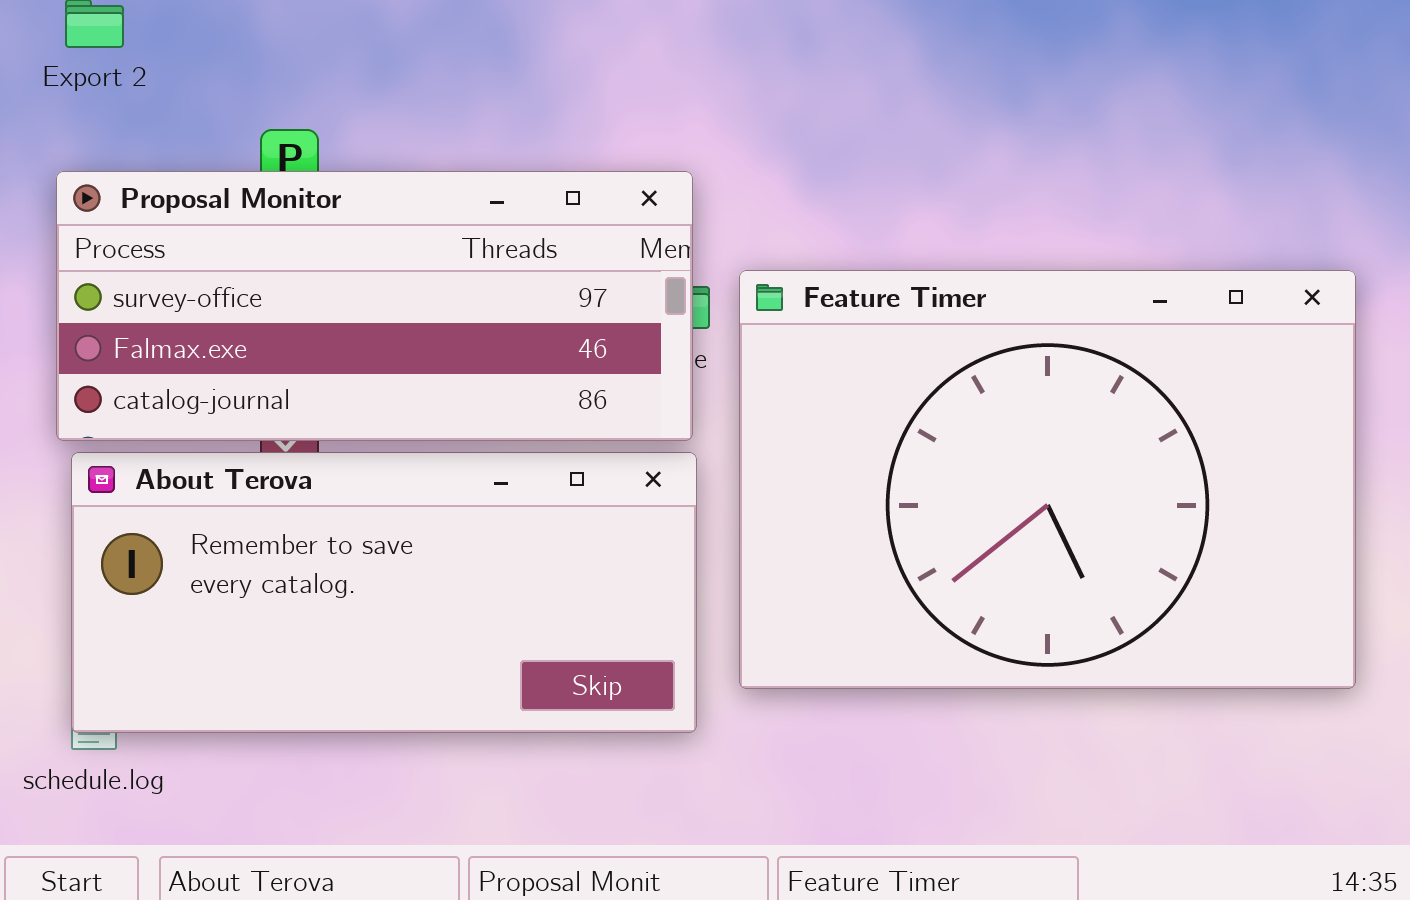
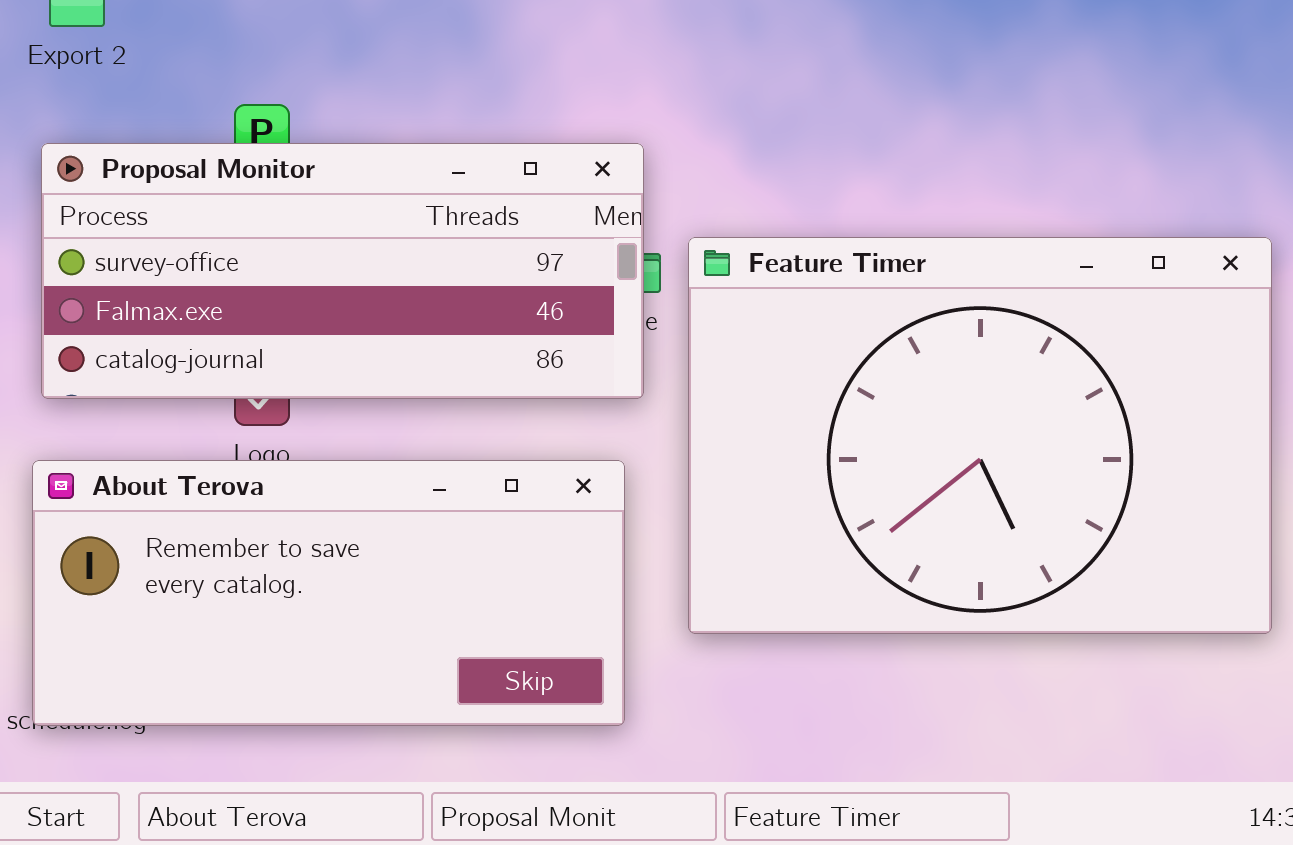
About Terova: [71,452,697,733] -> [32,460,625,726], moved

